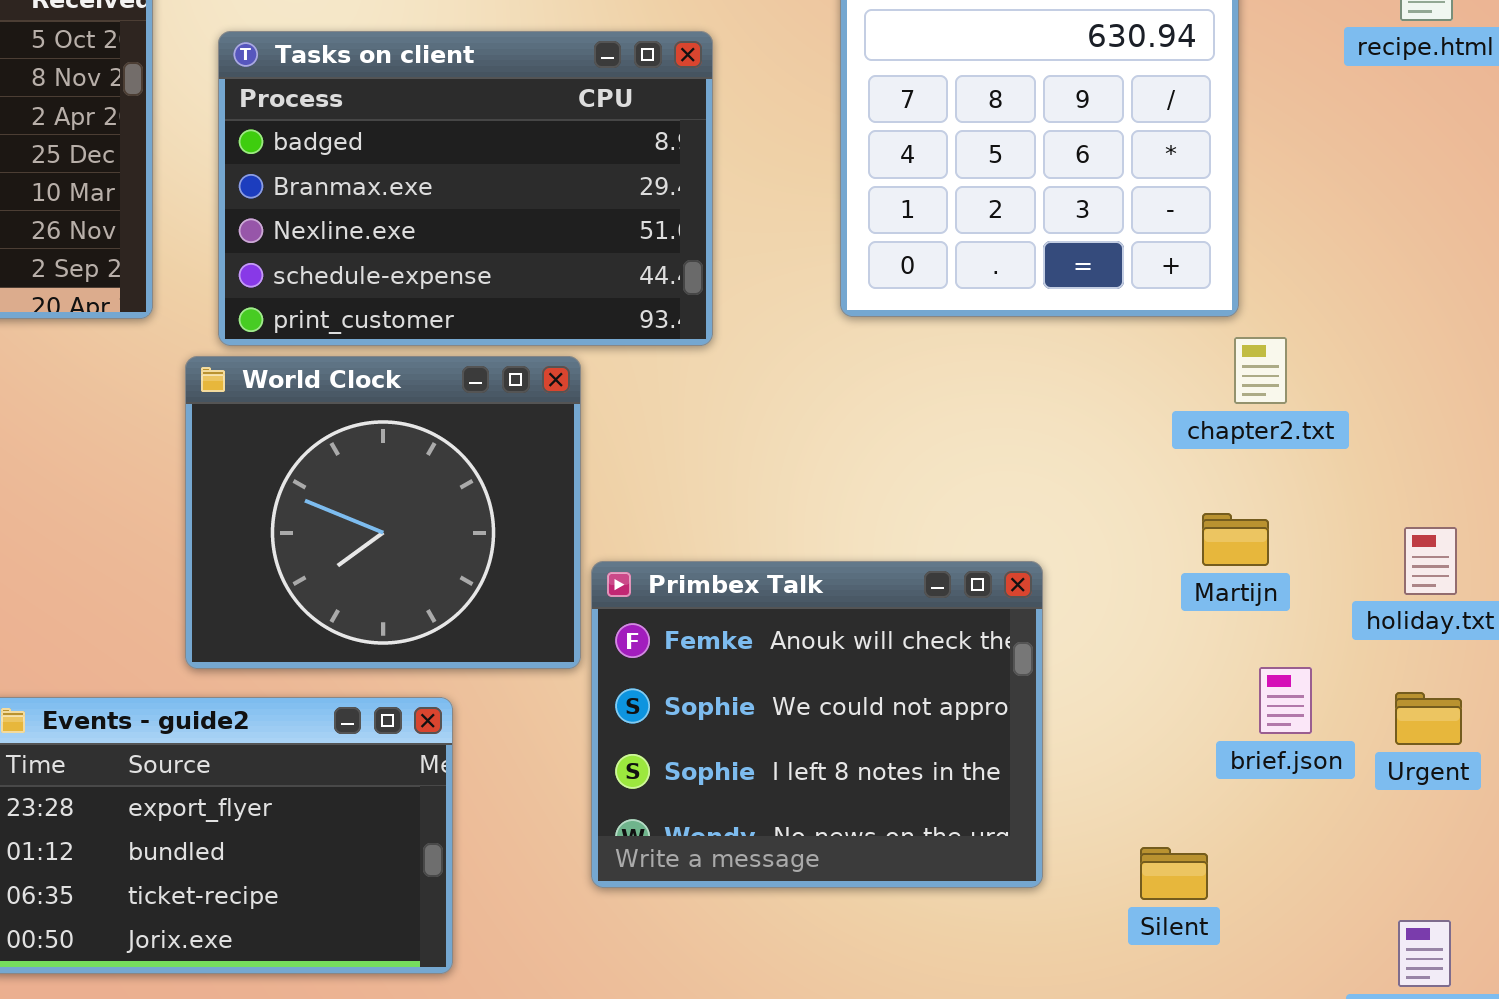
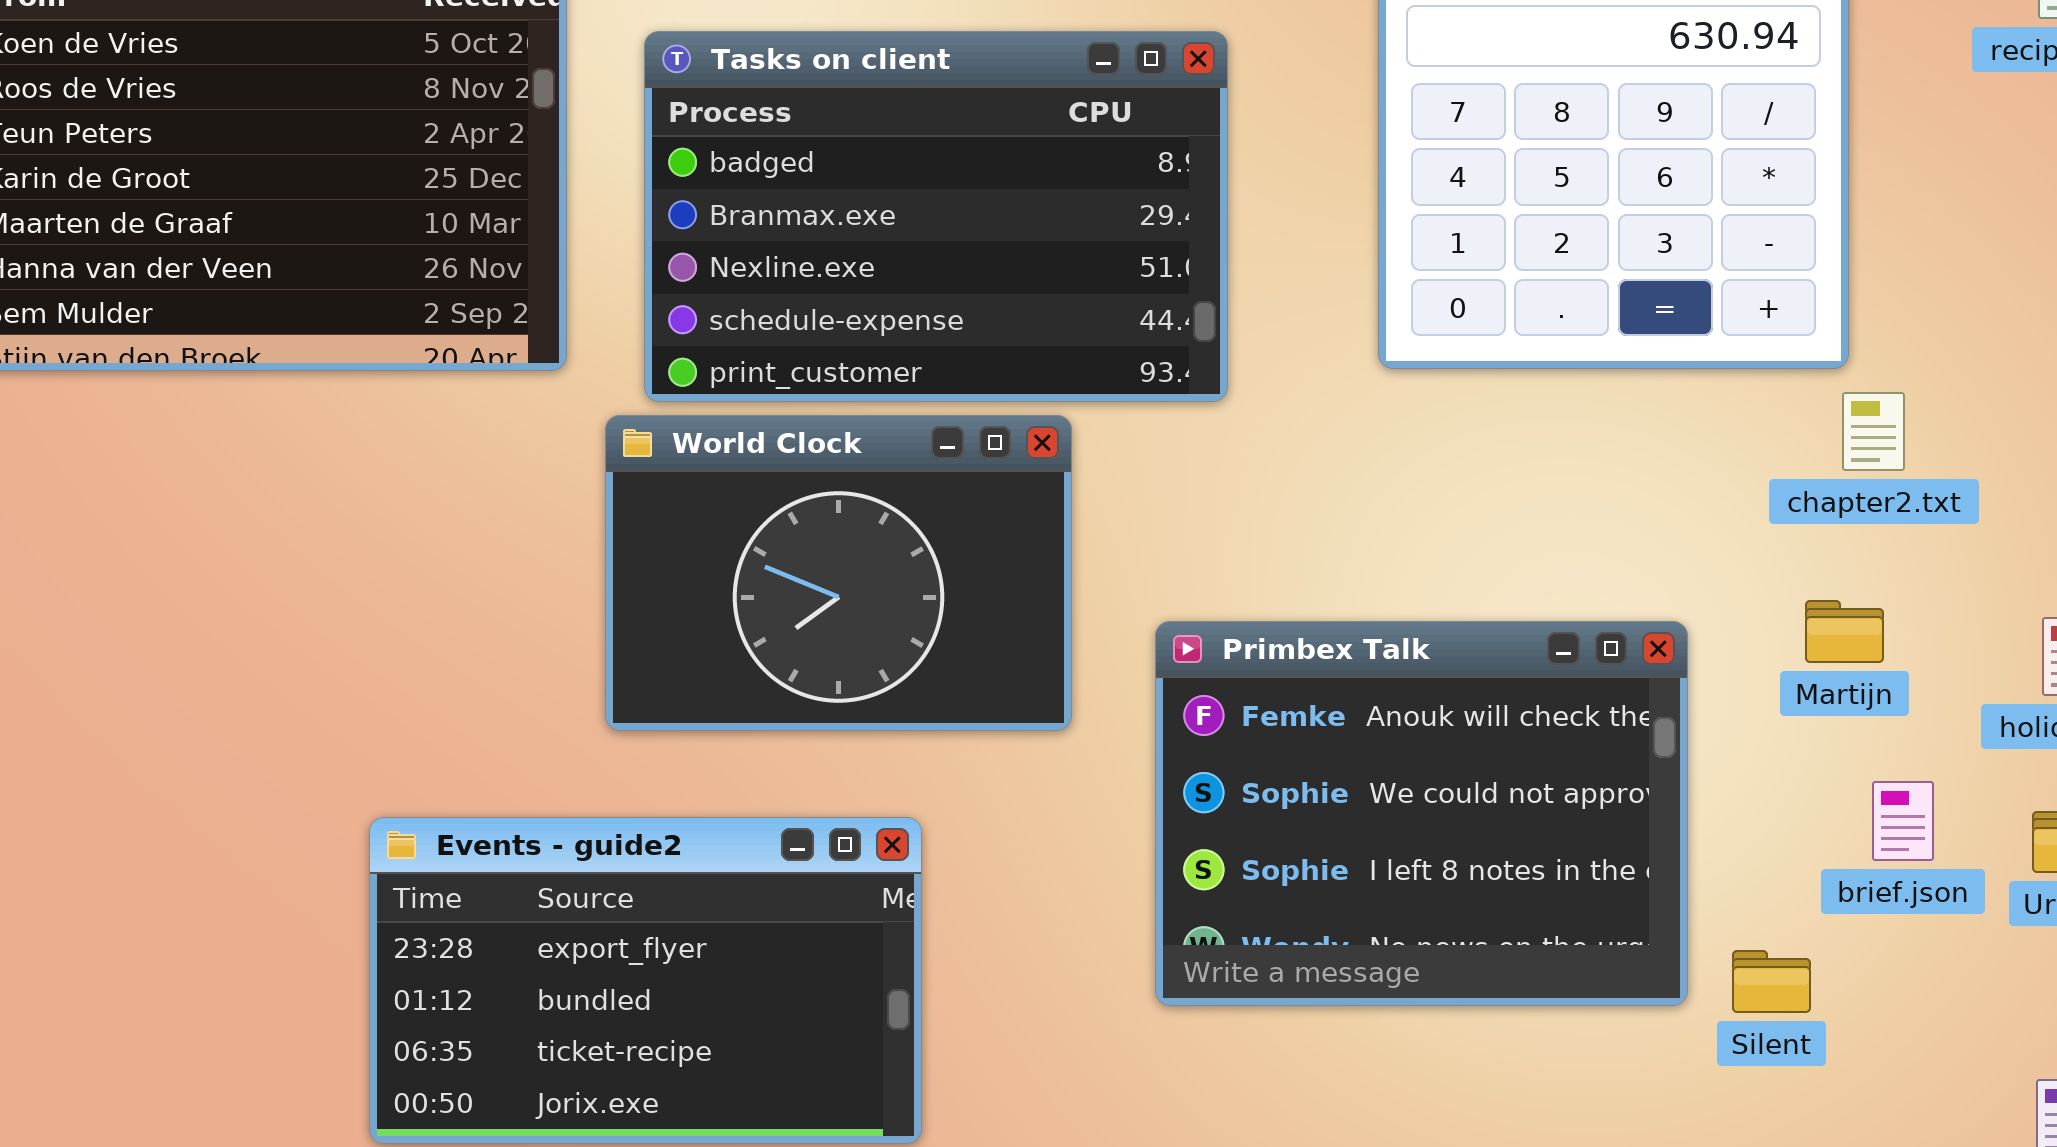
World Clock: [185,356,581,669] -> [605,415,1072,731], resized
Primbex Talk: [591,561,1043,888] -> [1155,621,1688,1006], moved
Silent: [1140,847,1208,900] -> [1732,950,1811,1013], moved

